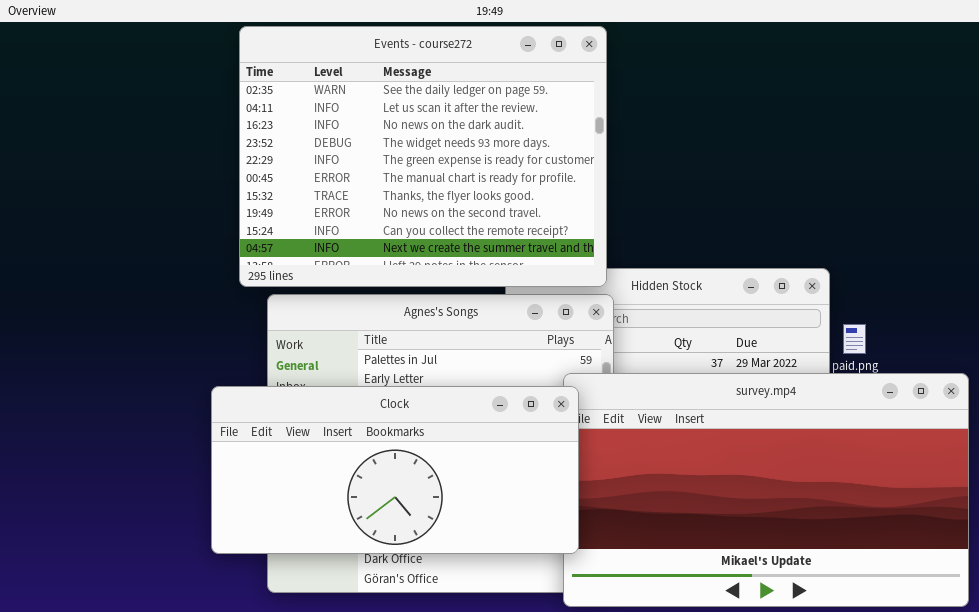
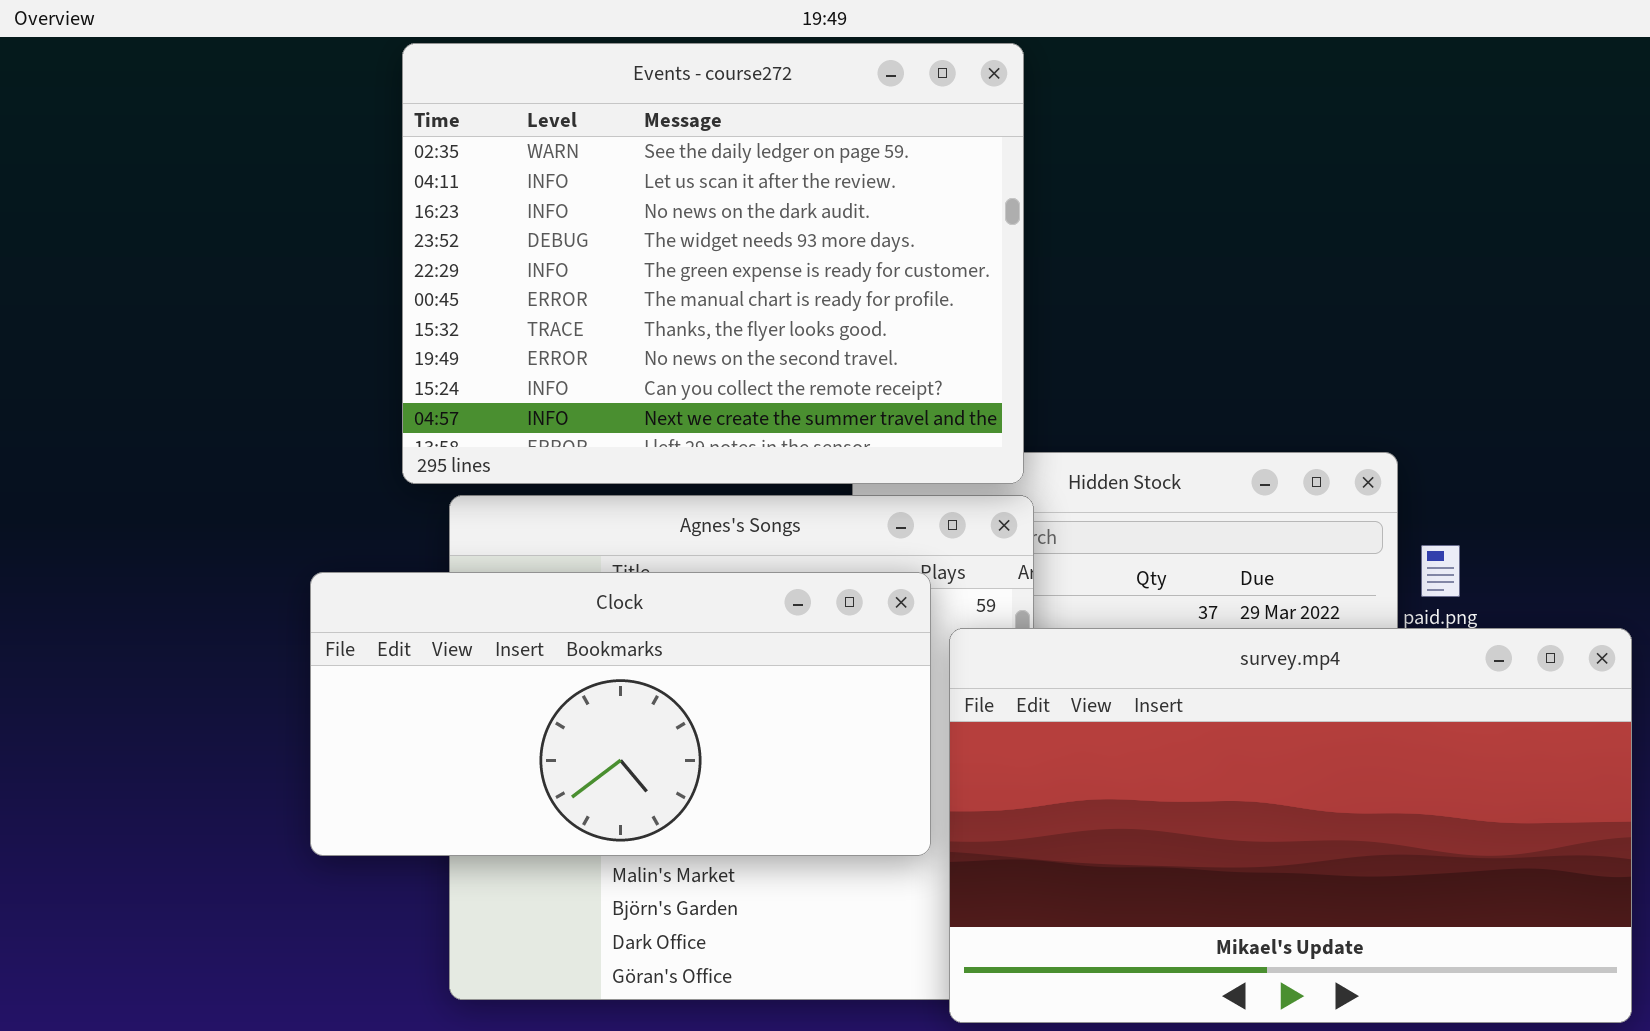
Clock: [211,386,579,554] -> [310,572,931,856], moved

